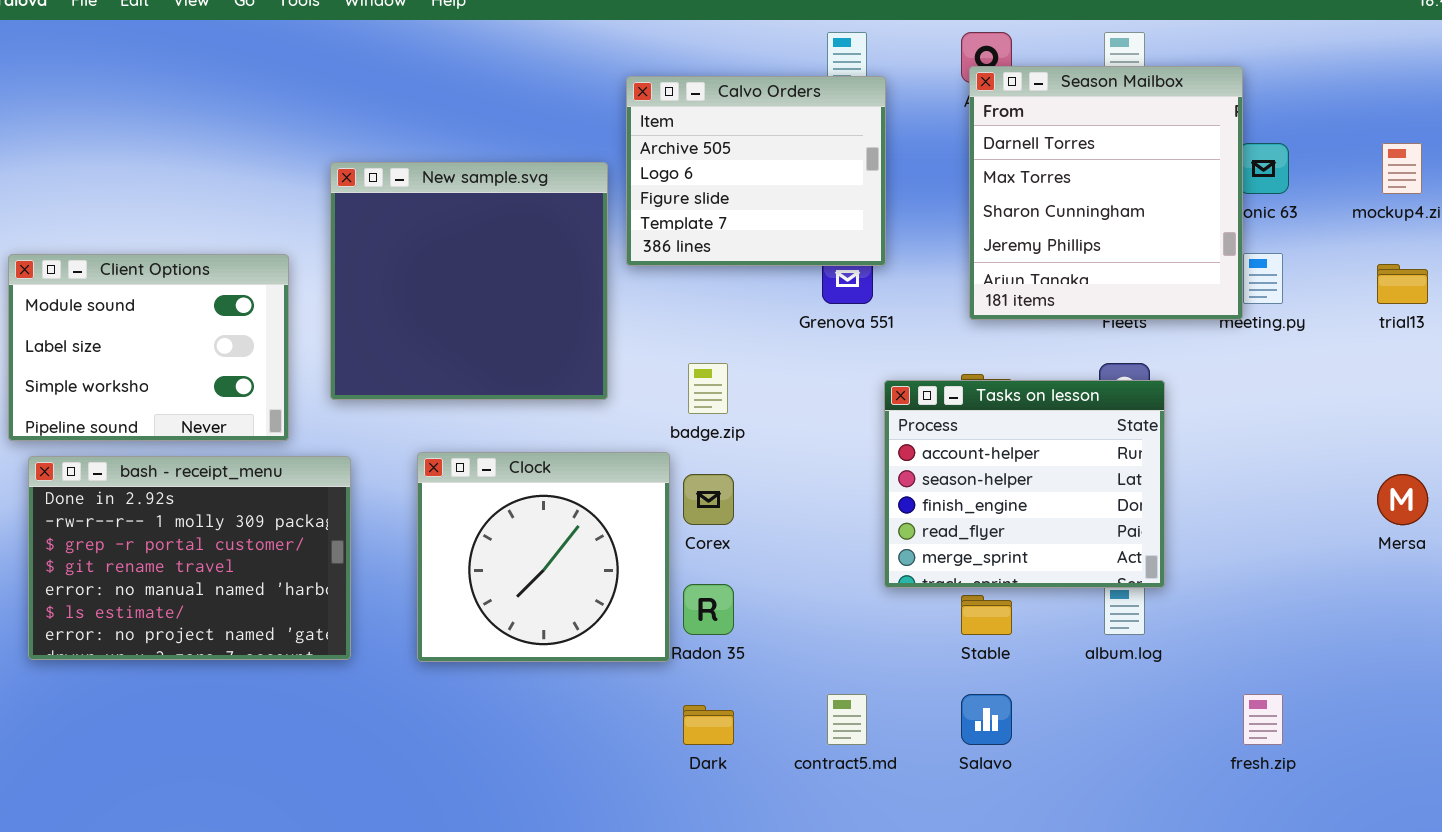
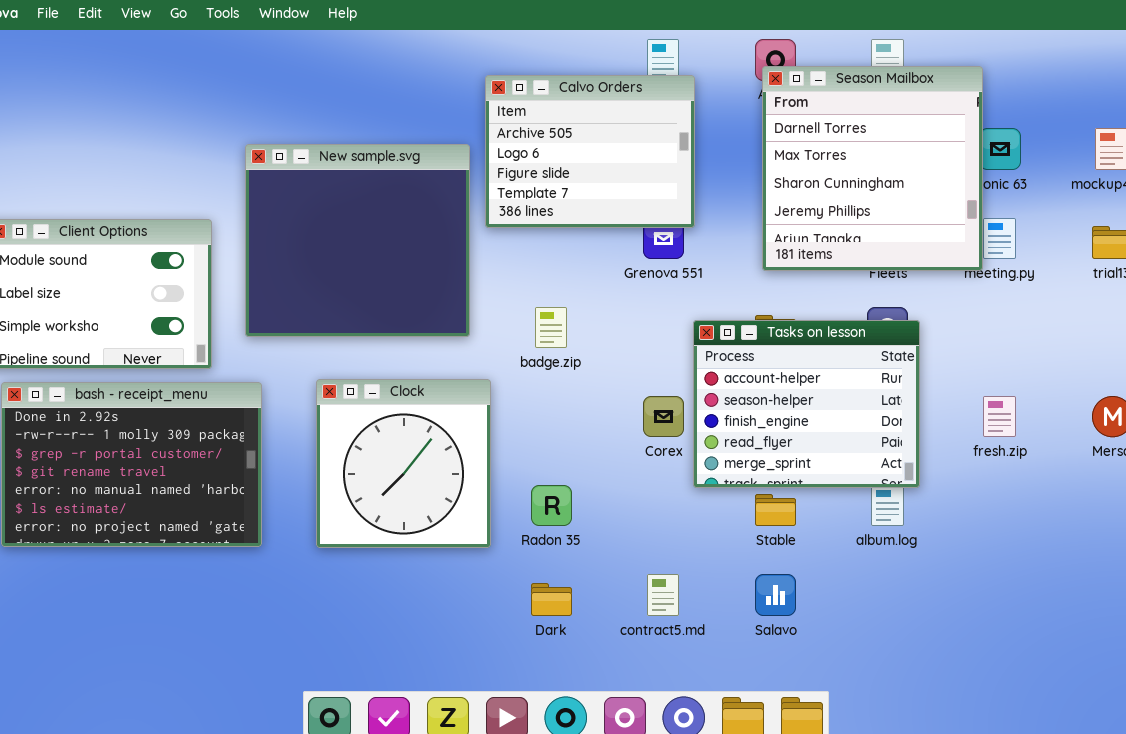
Clock: [417,452,670,662] -> [316,379,491,548], resized
Corex: [683,474,734,525] -> [643,396,684,437], moved
fresh.zip: [1243,694,1283,745] -> [983,396,1016,437], moved

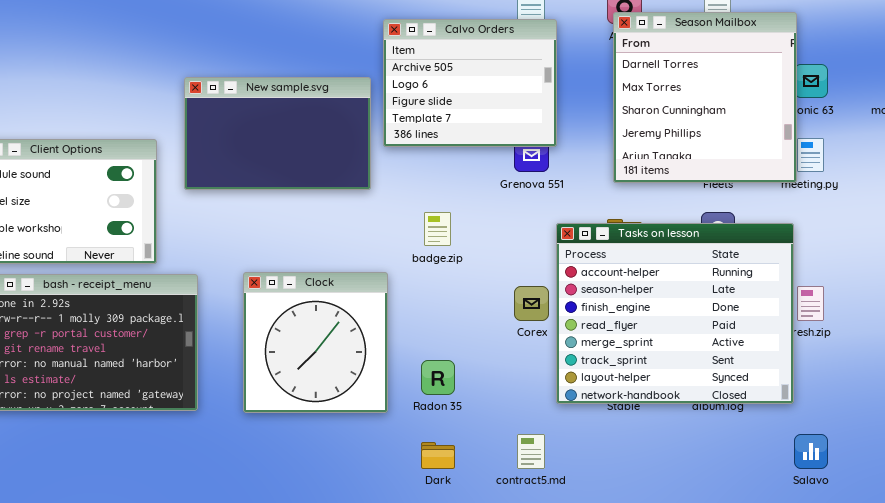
New sample.svg: [245,144,470,337] -> [184,77,371,190], resized
Tasks on lesson: [693,320,920,488] -> [556,223,794,404], resized
Salavo: [755,574,796,616] -> [794,434,828,469], moved

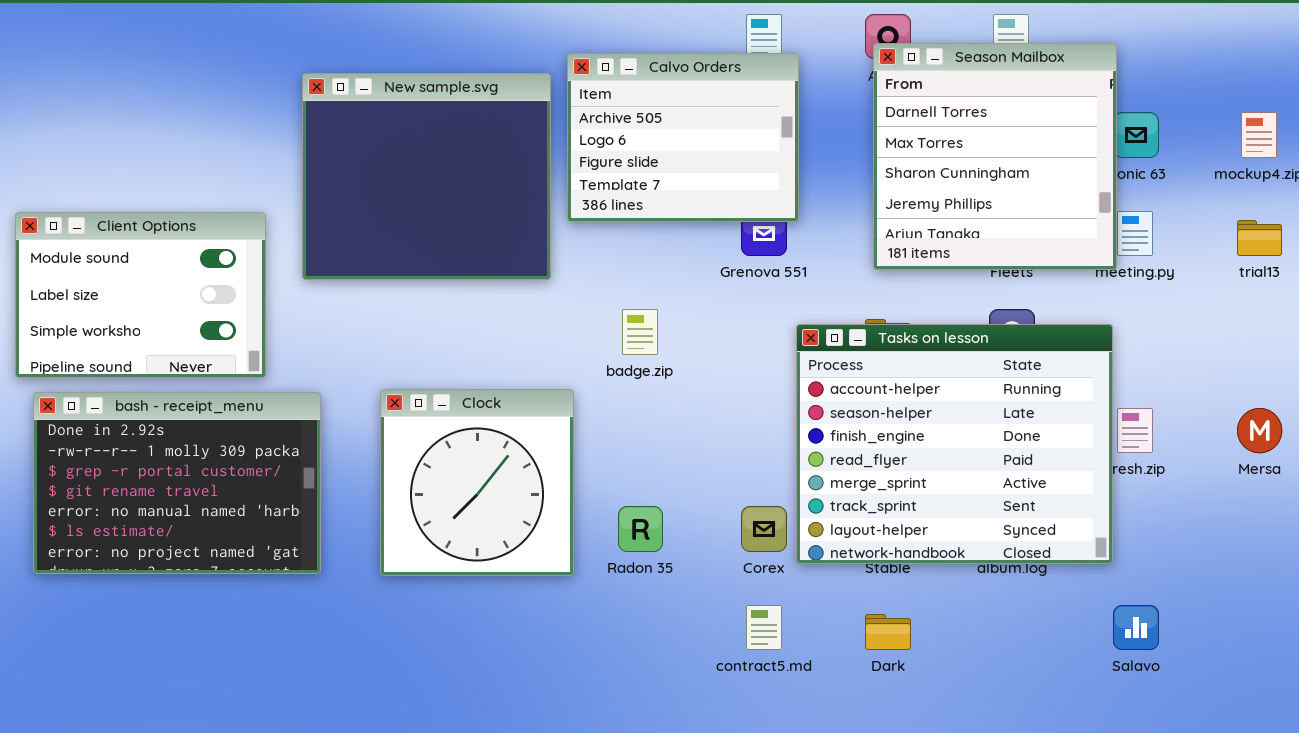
New sample.svg: [184,77,371,190] -> [302,73,551,280], resized
Corex: [514,286,549,321] -> [741,506,787,552], moved
Dark: [421,442,455,469] -> [865,614,911,650], moved

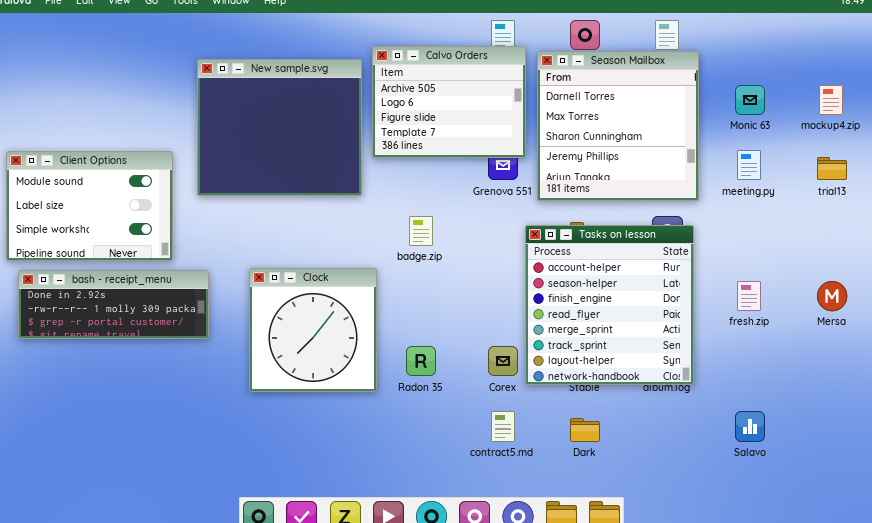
Season Mailbox: [873,43,1117,270] -> [537,51,699,201], moved
Tasks on lesson: [796,324,1113,564] -> [525,225,694,385], resized
bash - receipt_menu: [33,392,321,574] -> [18,270,209,339], resized

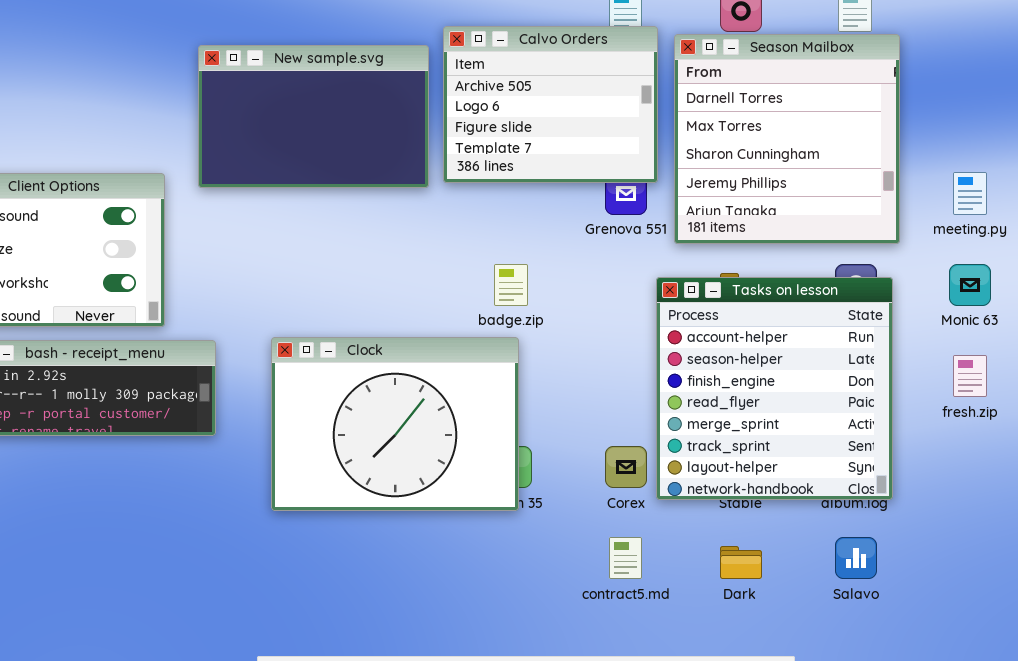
New sample.svg: [197,59,362,196] -> [198,45,429,188], resized
Monic 63: [735,85,765,115] -> [949,264,991,306], moved
Clock: [249,268,377,392] -> [271,337,519,511], resized
Salavo: [735,411,765,442] -> [835,537,877,579], moved

